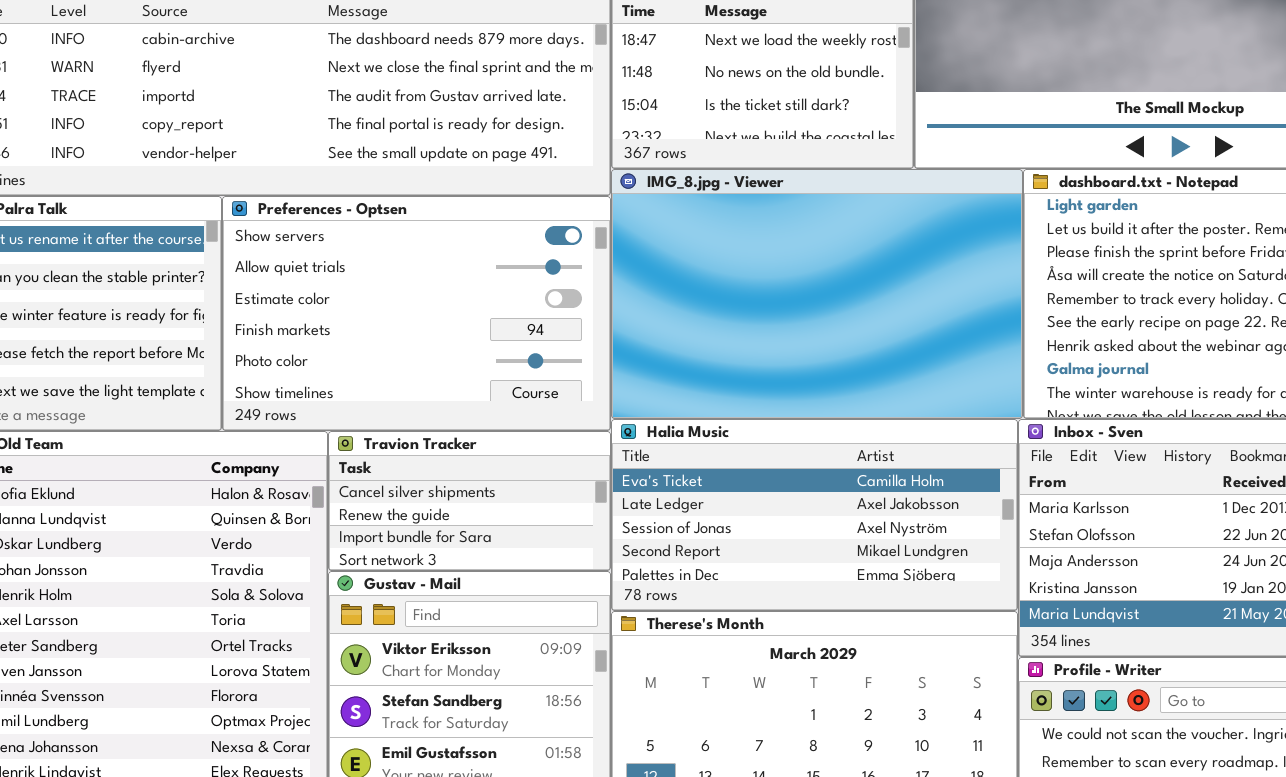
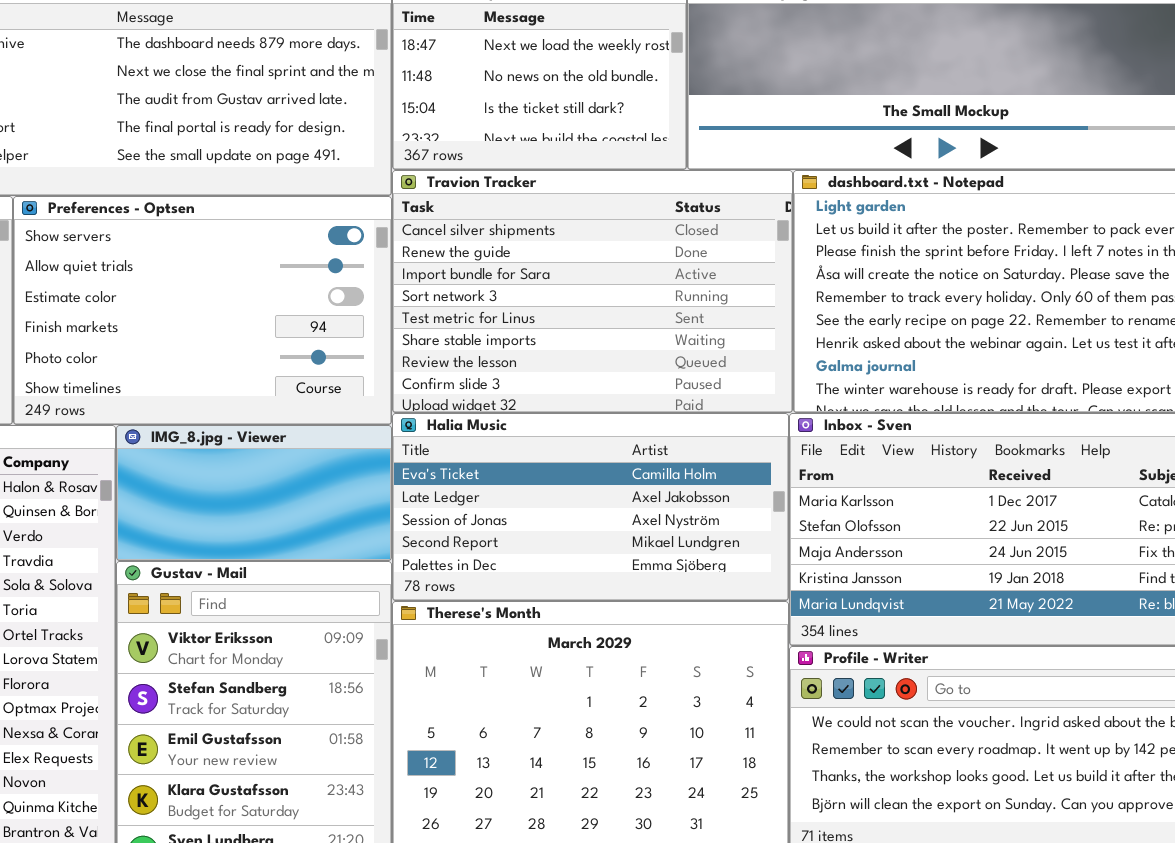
IMG_8.jpg - Viewer: [611,169,1023,419] -> [116,425,392,561], moved, resized
Travion Tracker: [328,431,611,571] -> [392,170,793,413], moved, resized

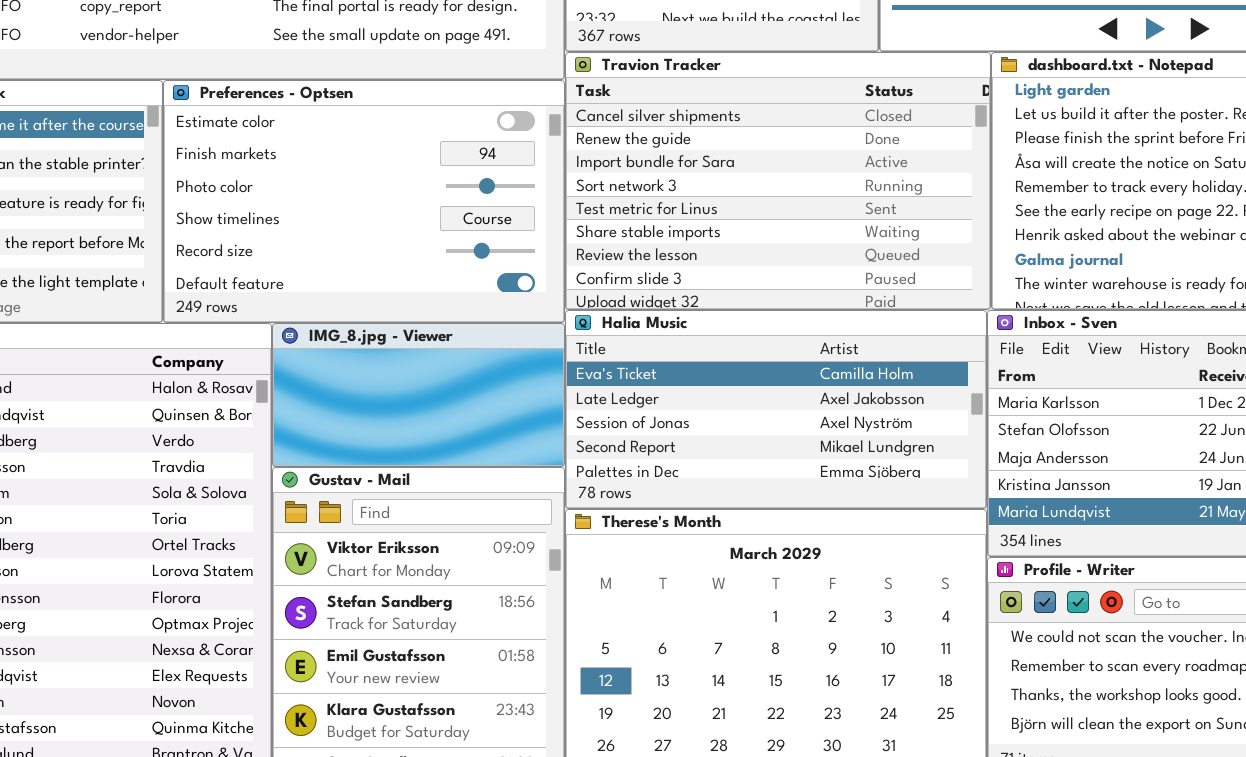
Preferences - Optsen: [13,196,392,425] -> [163,80,565,323], scrolled down 2 rows

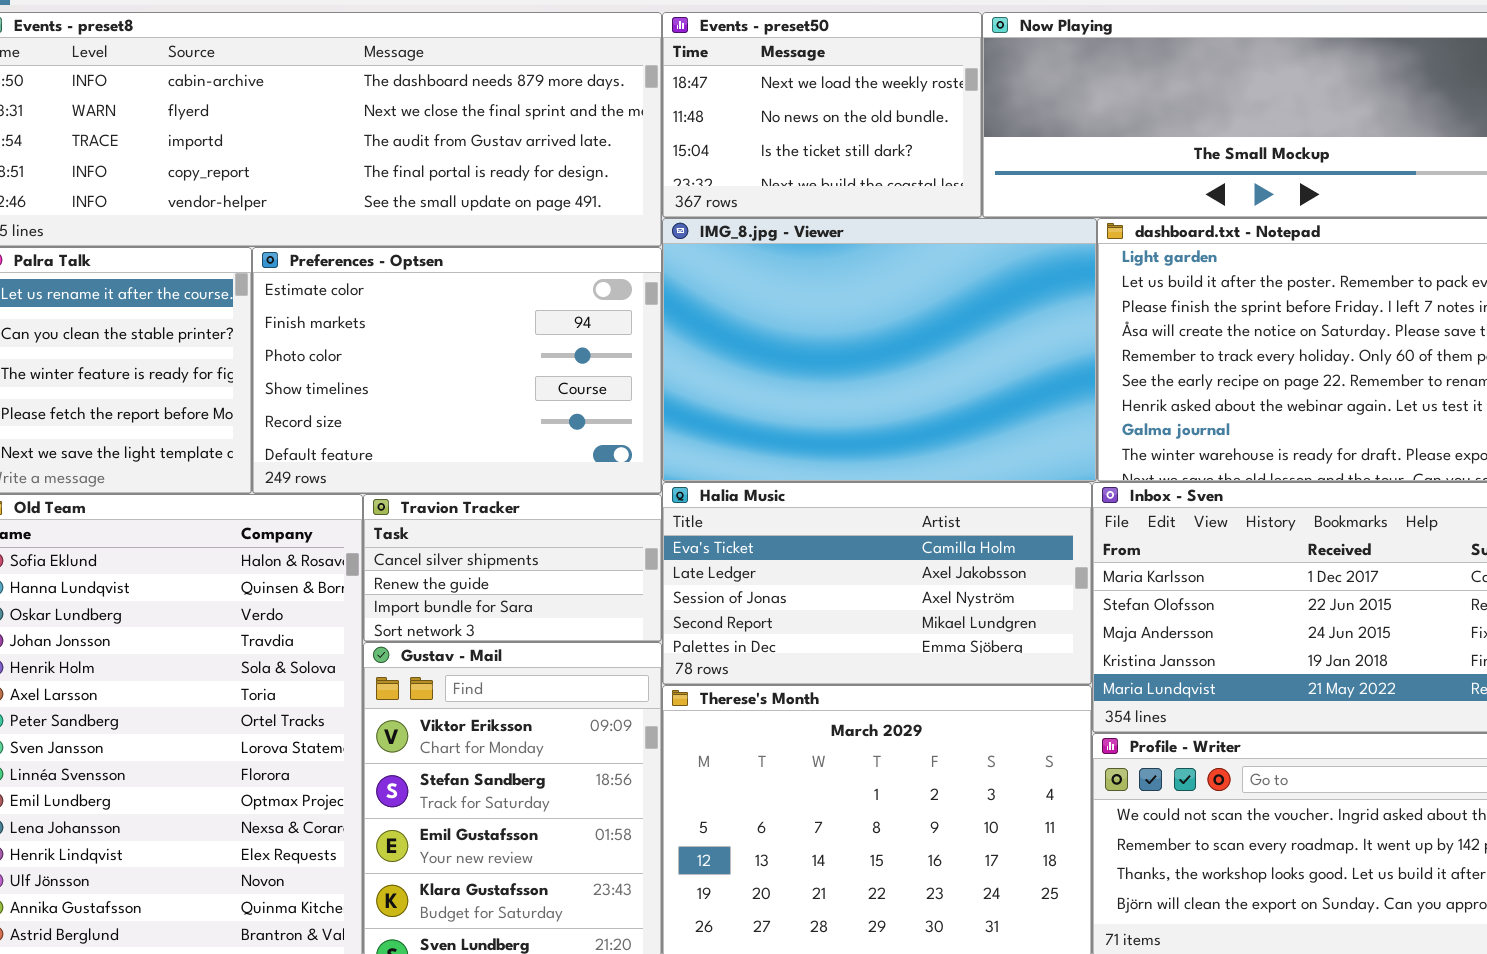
Travion Tracker: [565,52,991,310] -> [363,494,662,642], moved, resized
IMG_8.jpg - Viewer: [272,323,565,467] -> [662,218,1097,482], moved, resized

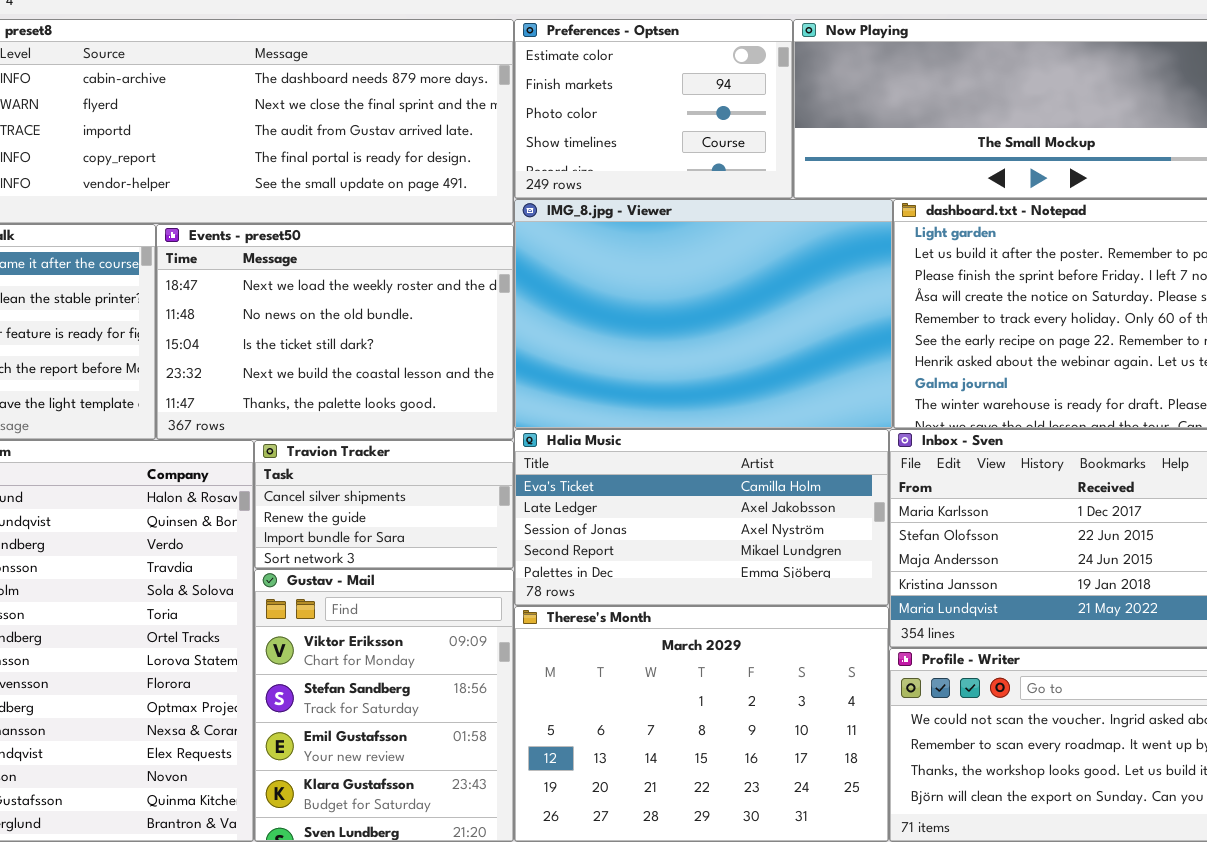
Events - preset50: [662,12,982,218] -> [156,224,514,440], moved, resized
Preferences - Optsen: [252,247,662,494] -> [514,19,793,199], moved, resized

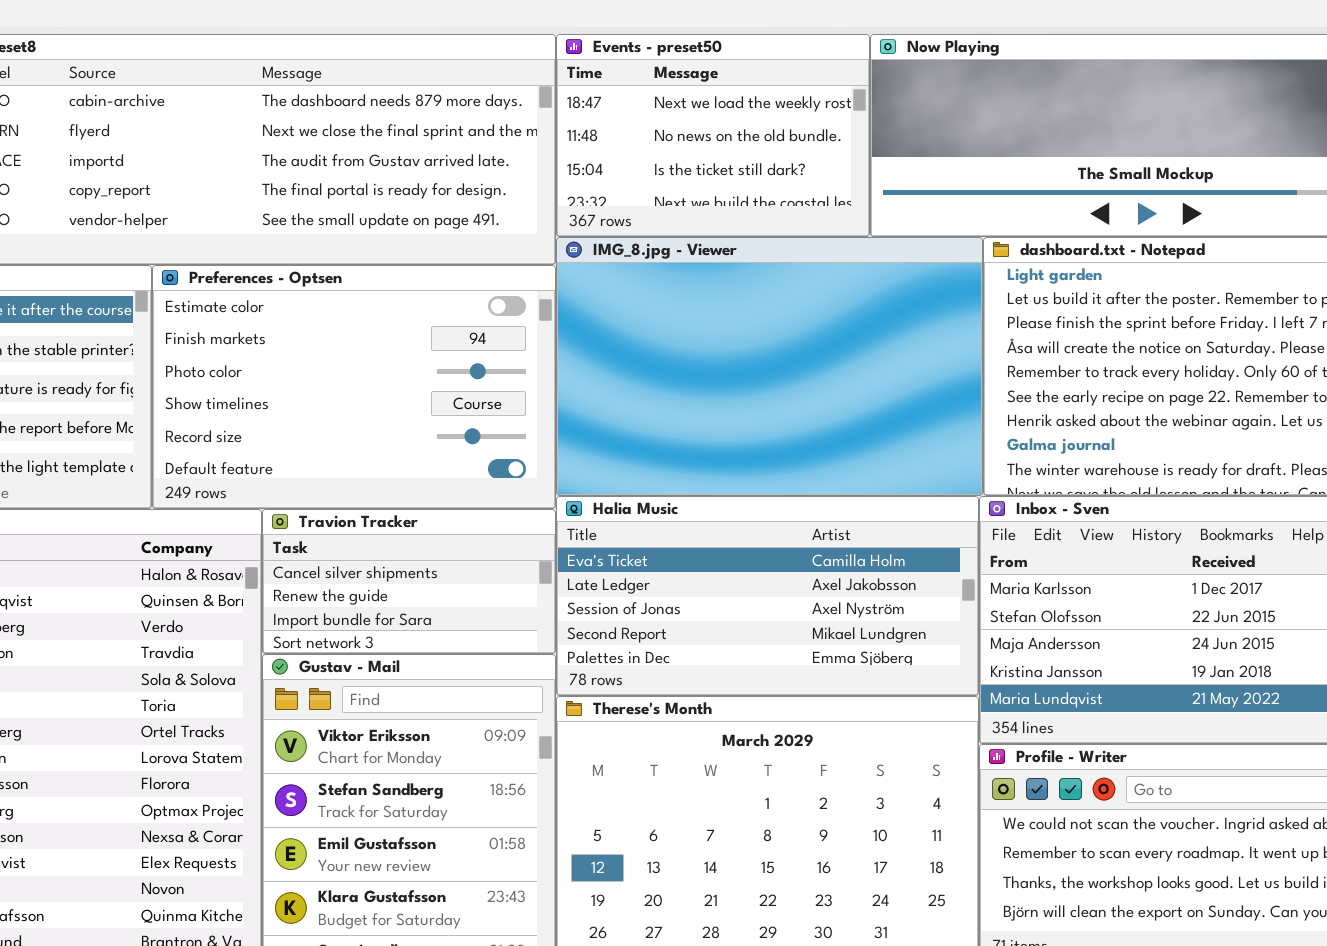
Preferences - Optsen: [514,19,793,199] -> [152,265,556,509], moved, resized
Events - preset50: [156,224,514,440] -> [556,34,870,237], moved, resized

